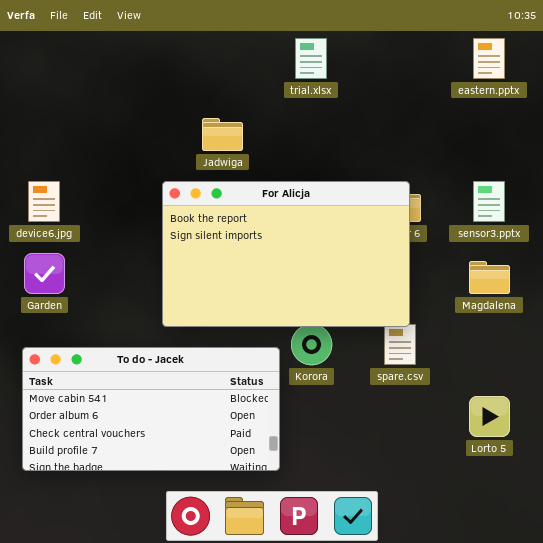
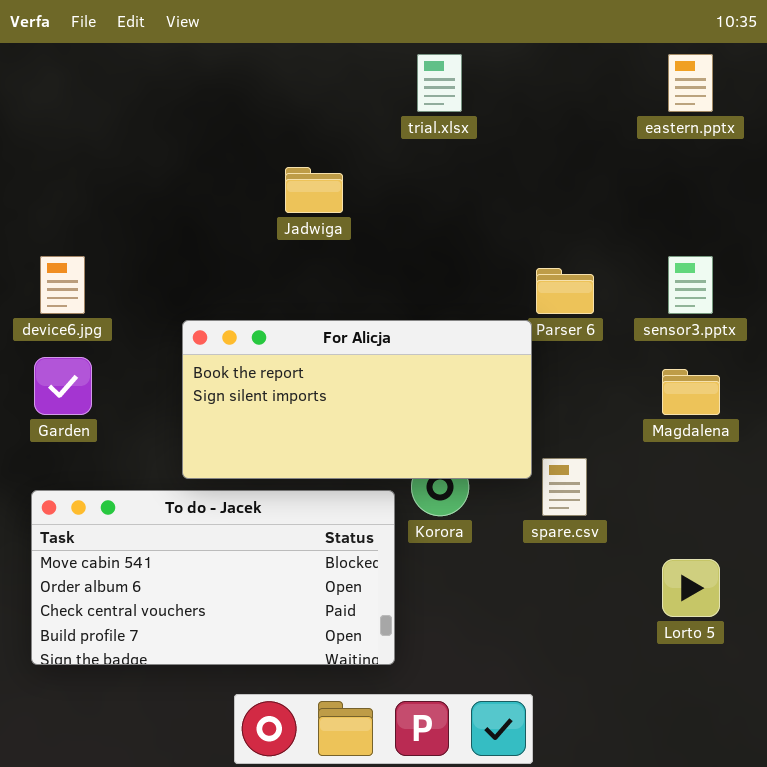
For Alicja: [162,181,410,327] -> [182,320,532,479], moved, resized

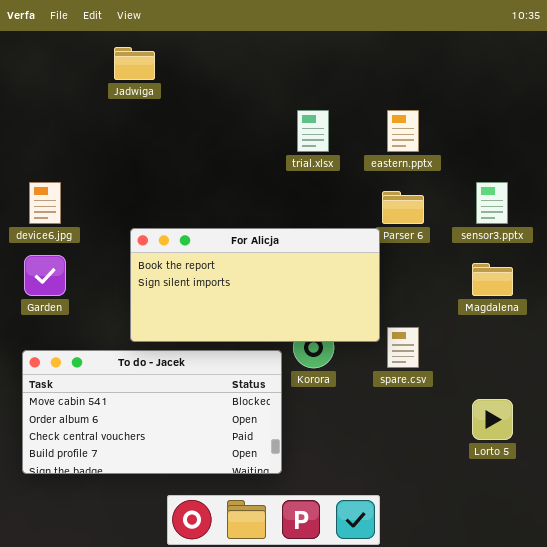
trial.xlsx: [417,54,462,112] -> [297,110,329,152], moved
eastern.pptx: [668,54,713,112] -> [387,110,419,152], moved
Jadwiga: [285,167,343,213] -> [114,47,155,80], moved

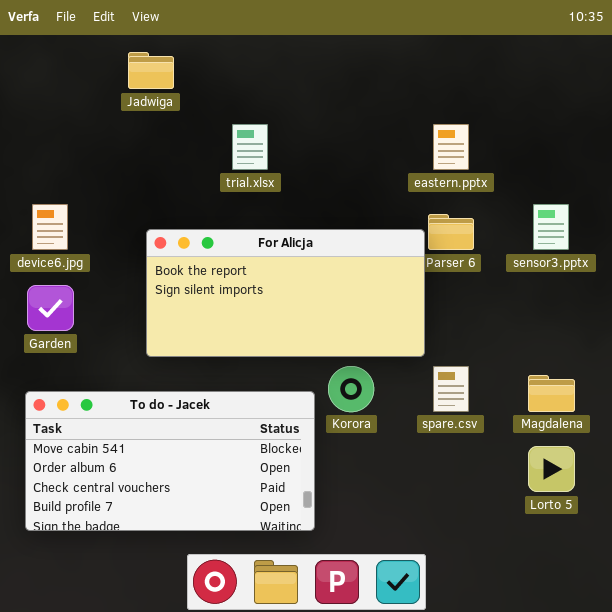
trial.xlsx: [297,110,329,152] -> [232,124,268,170], moved
For Alicja: [130,228,380,342] -> [146,229,425,357], moved
Magdalena: [472,263,513,296] -> [528,375,575,412], moved

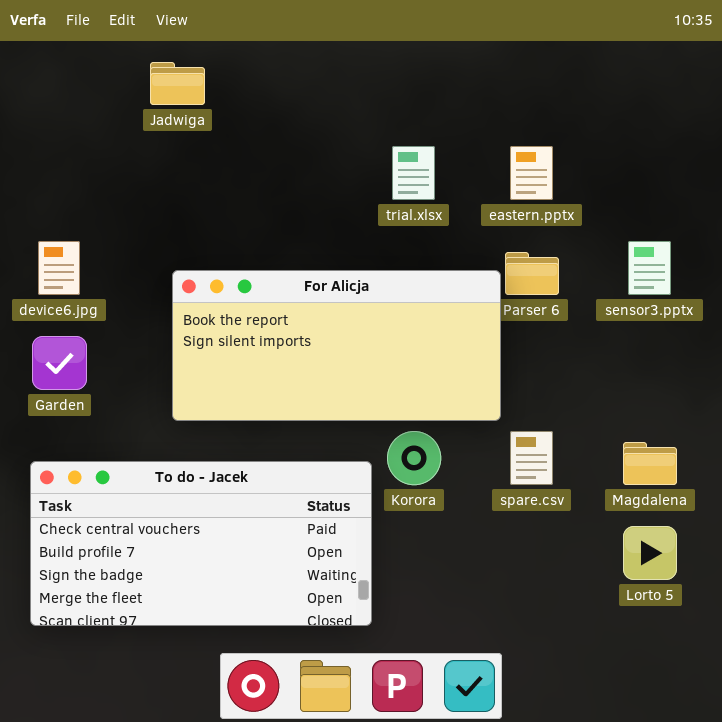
trial.xlsx: [232,124,268,170] -> [392,146,435,200], moved
To do - Jacek: [25,391,315,531] -> [30,461,372,626], scrolled down 2 rows

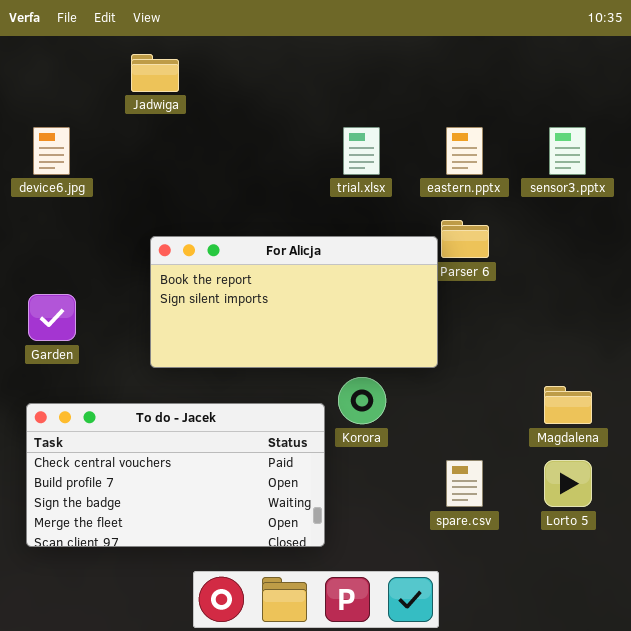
device6.jpg: [38,241,80,295] -> [33,127,70,175], moved
sensor3.pptx: [628,241,671,295] -> [549,127,586,175], moved
spare.csv: [510,431,553,485] -> [446,460,483,507], moved

